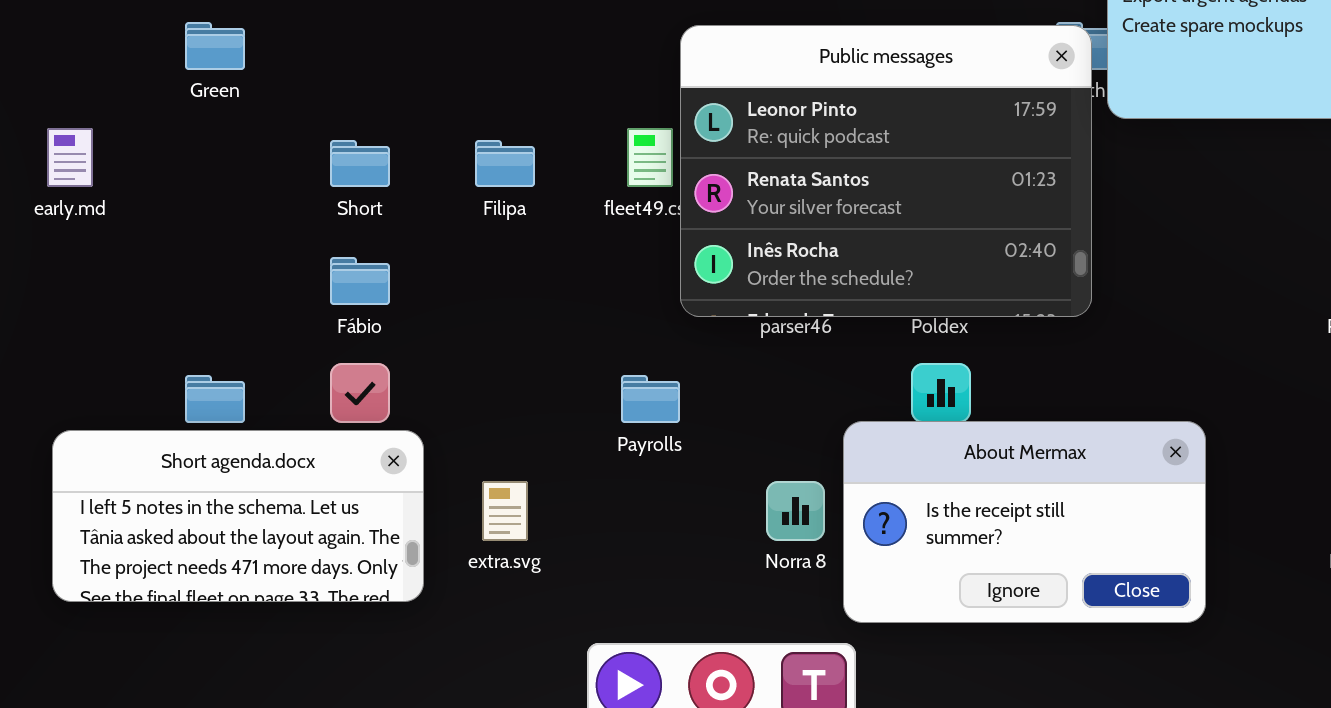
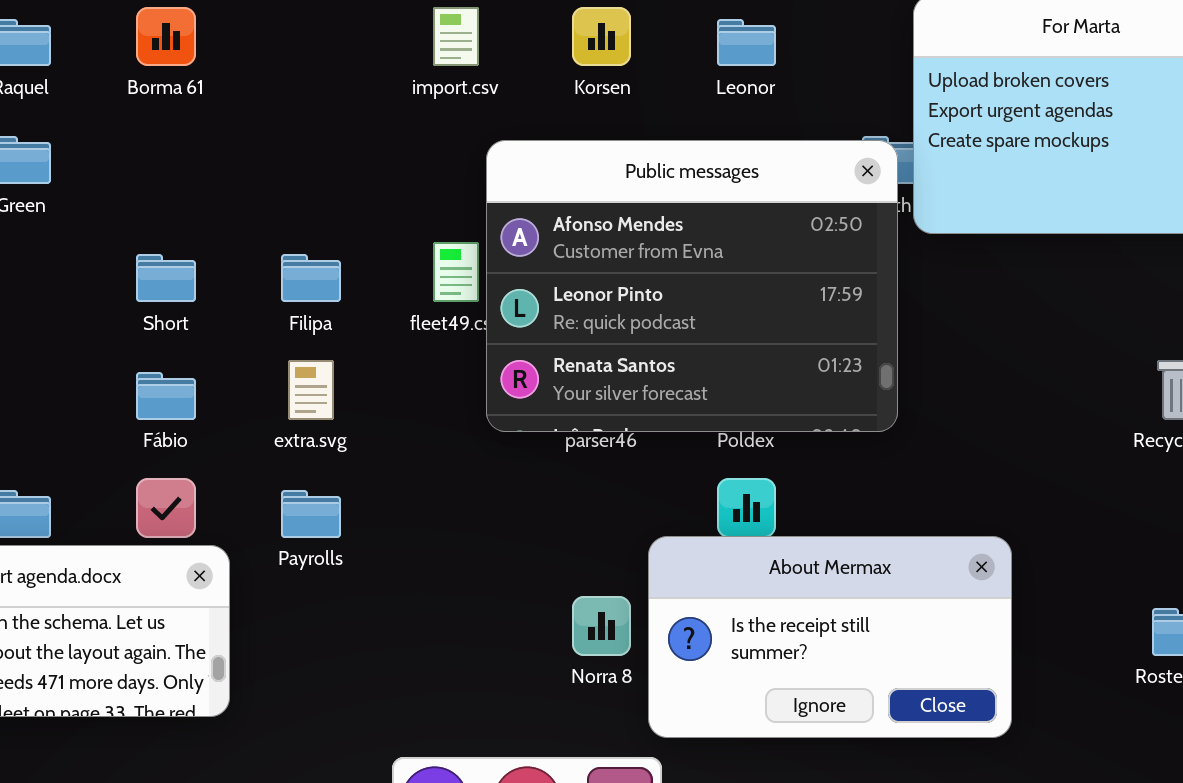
Public messages: [680,25,1092,317] -> [486,140,898,432], scrolled up 1 row
Payrolls: [621,375,680,423] -> [281,490,341,538], moved
extra.svg: [482,481,528,541] -> [288,360,334,420], moved

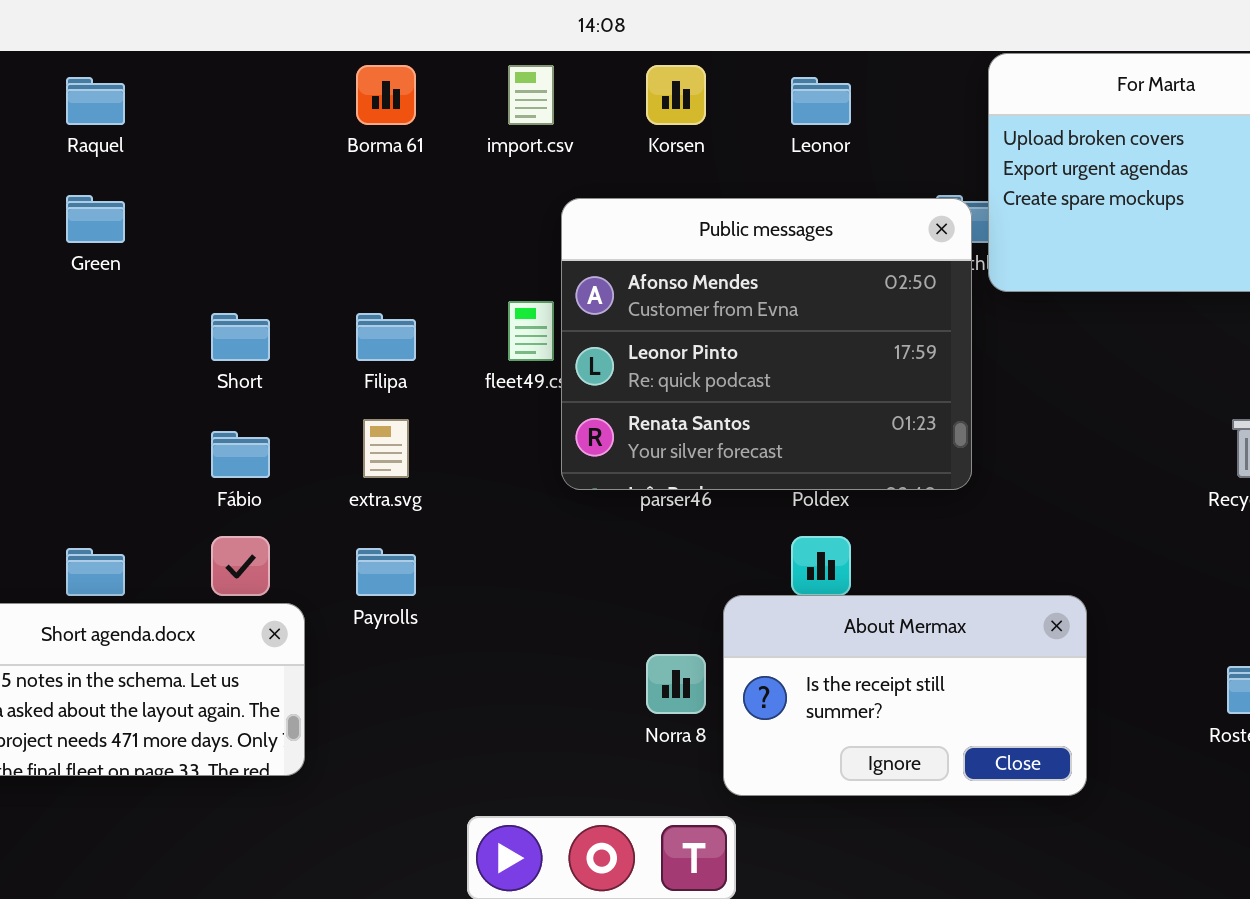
Borma 61: [136,7,196,66] -> [356,65,416,125], moved

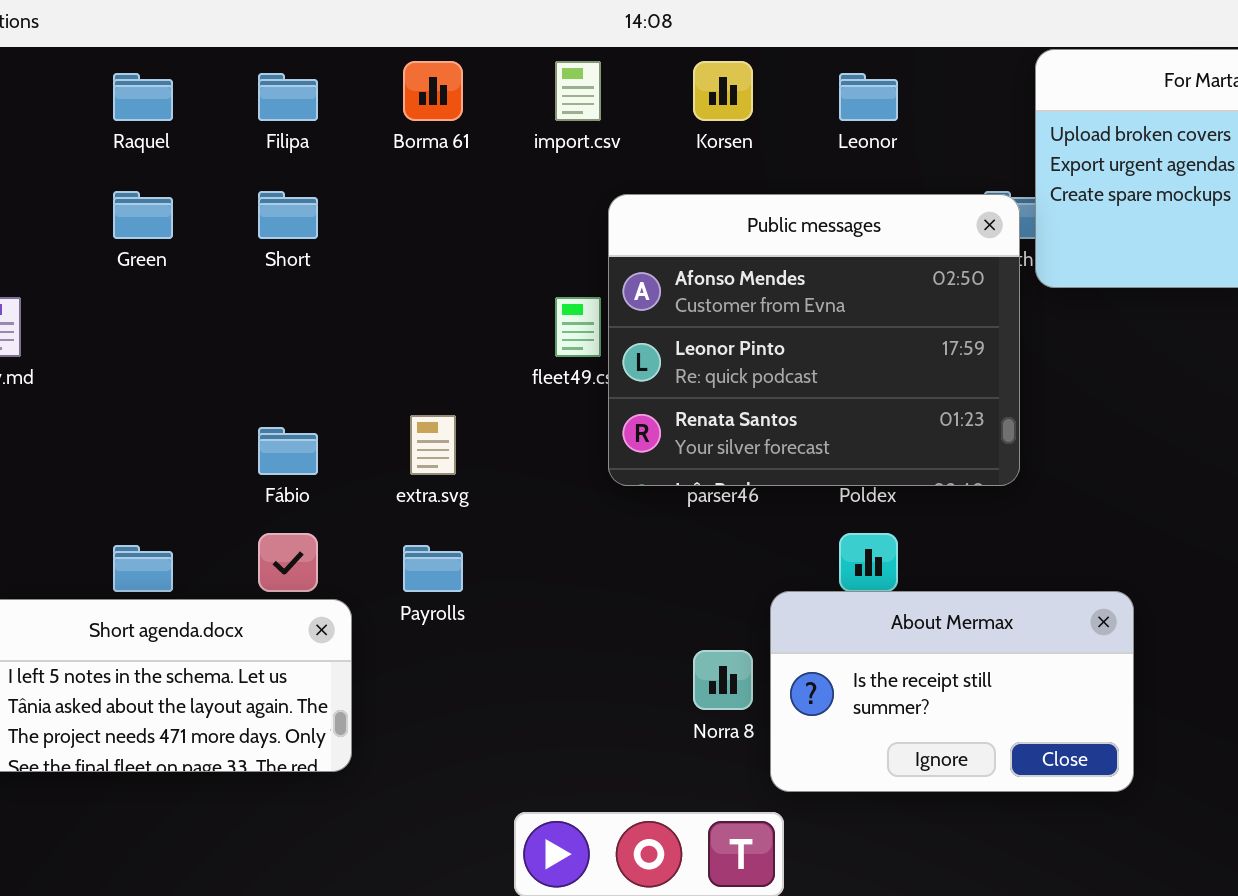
Short: [211,313,270,361] -> [258,191,318,239], moved
Filipa: [356,313,416,361] -> [258,73,318,121], moved

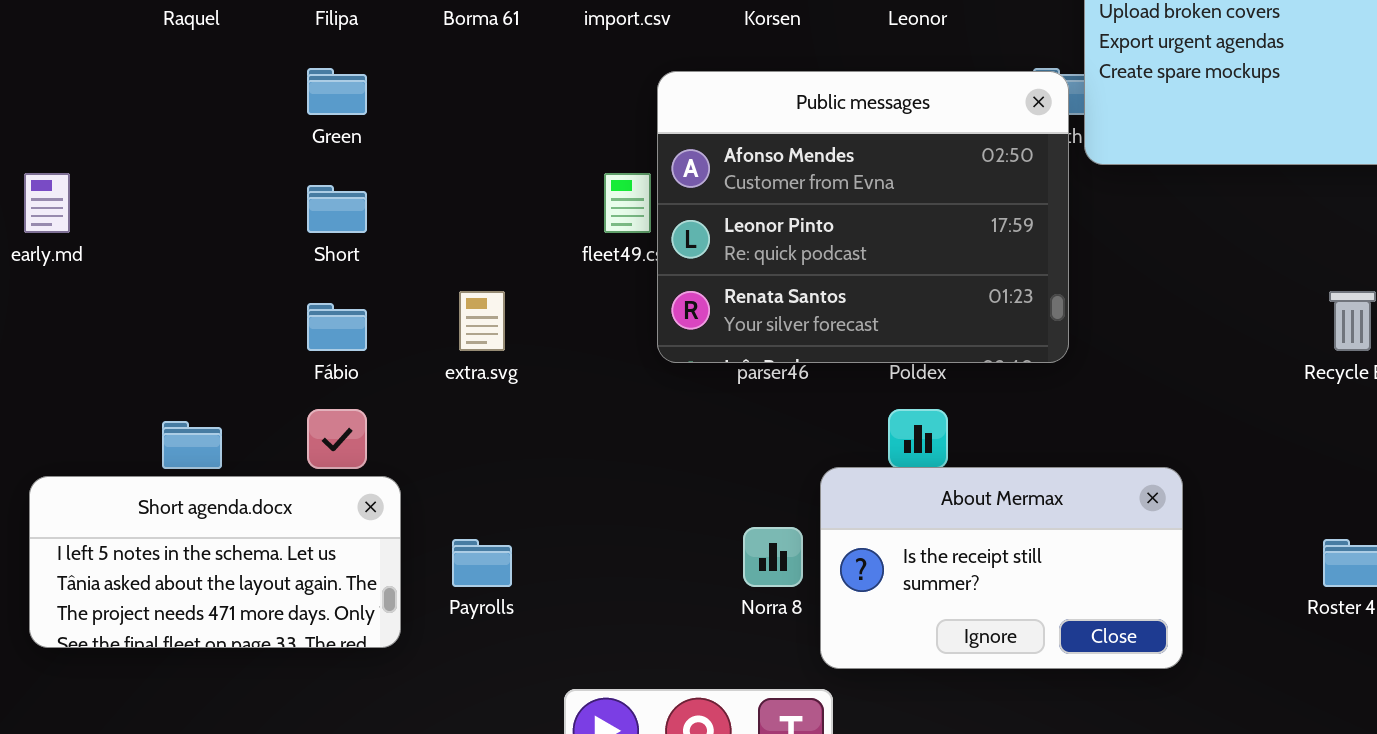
Green: [113,191,173,239] -> [307,68,367,115], moved
Short: [258,191,318,239] -> [307,185,367,233], moved
Payrolls: [403,545,463,592] -> [452,539,512,587], moved

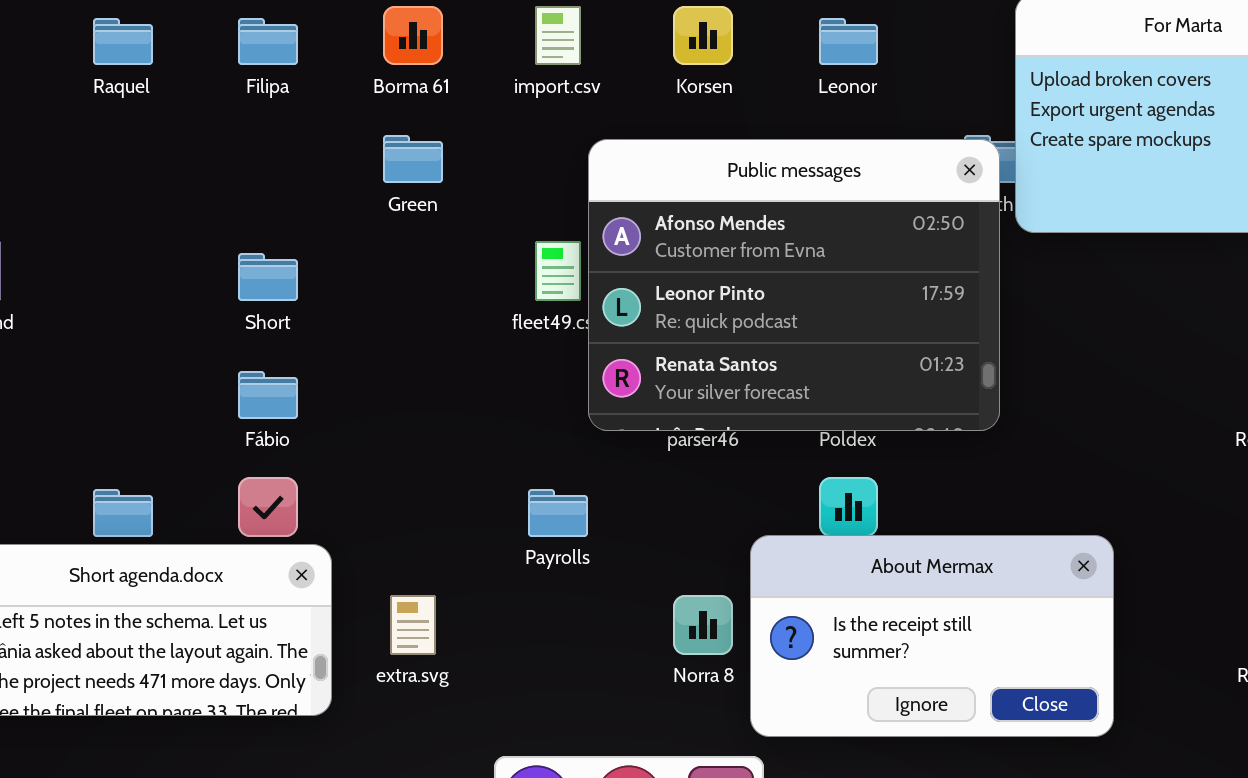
Green: [307,68,367,115] -> [383,135,443,183], moved
extra.svg: [459,291,505,351] -> [390,595,436,655], moved
Payrolls: [452,539,512,587] -> [528,489,588,537], moved

